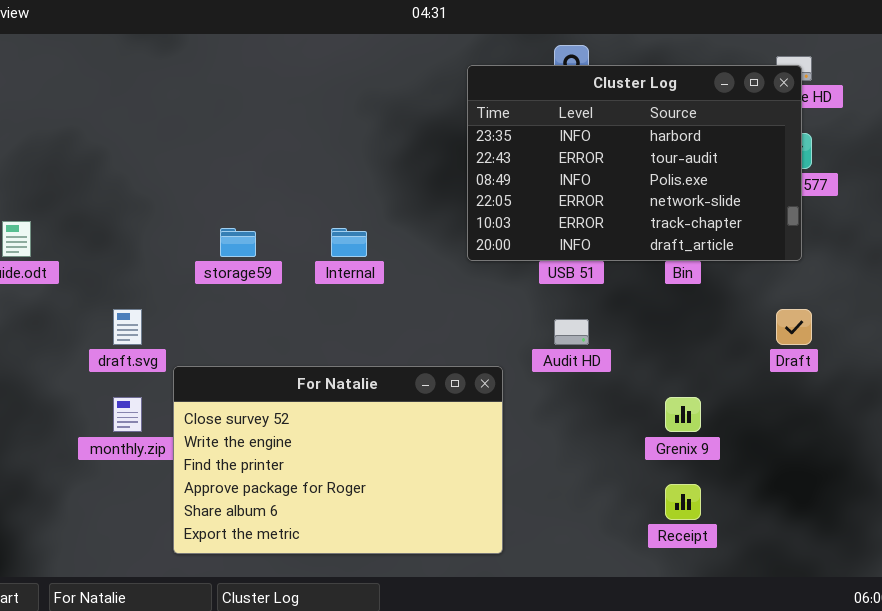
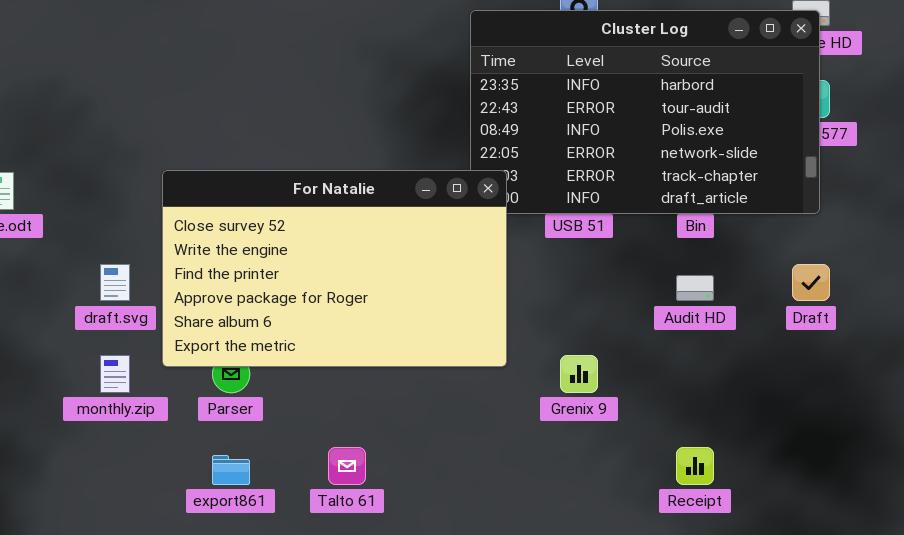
Audit HD: [554,319,589,345] -> [676,275,714,301], moved
For Natalie: [173,366,503,554] -> [162,170,507,367], moved
Grenix 9: [665,397,701,432] -> [560,355,598,393], moved

